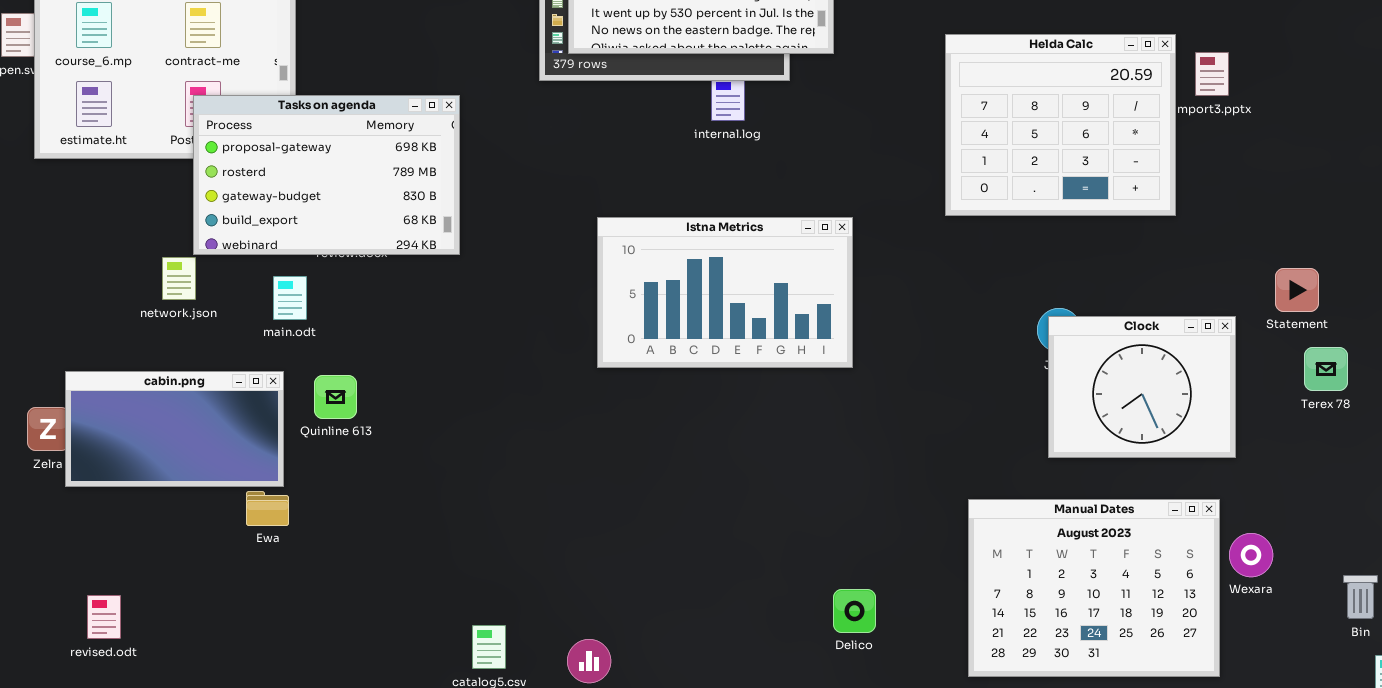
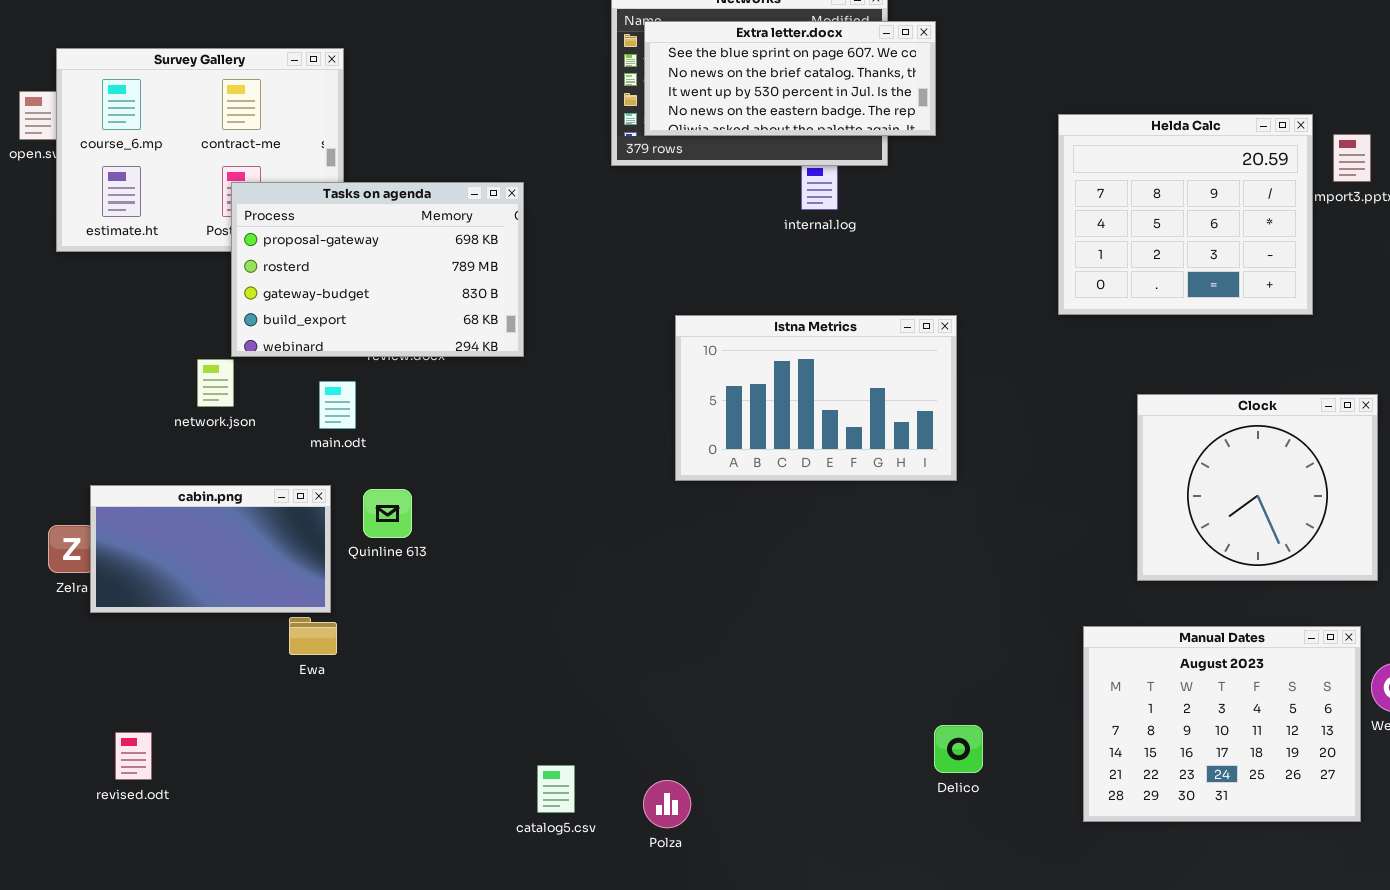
Clock: [1048,316,1236,458] -> [1137,394,1378,581], resized

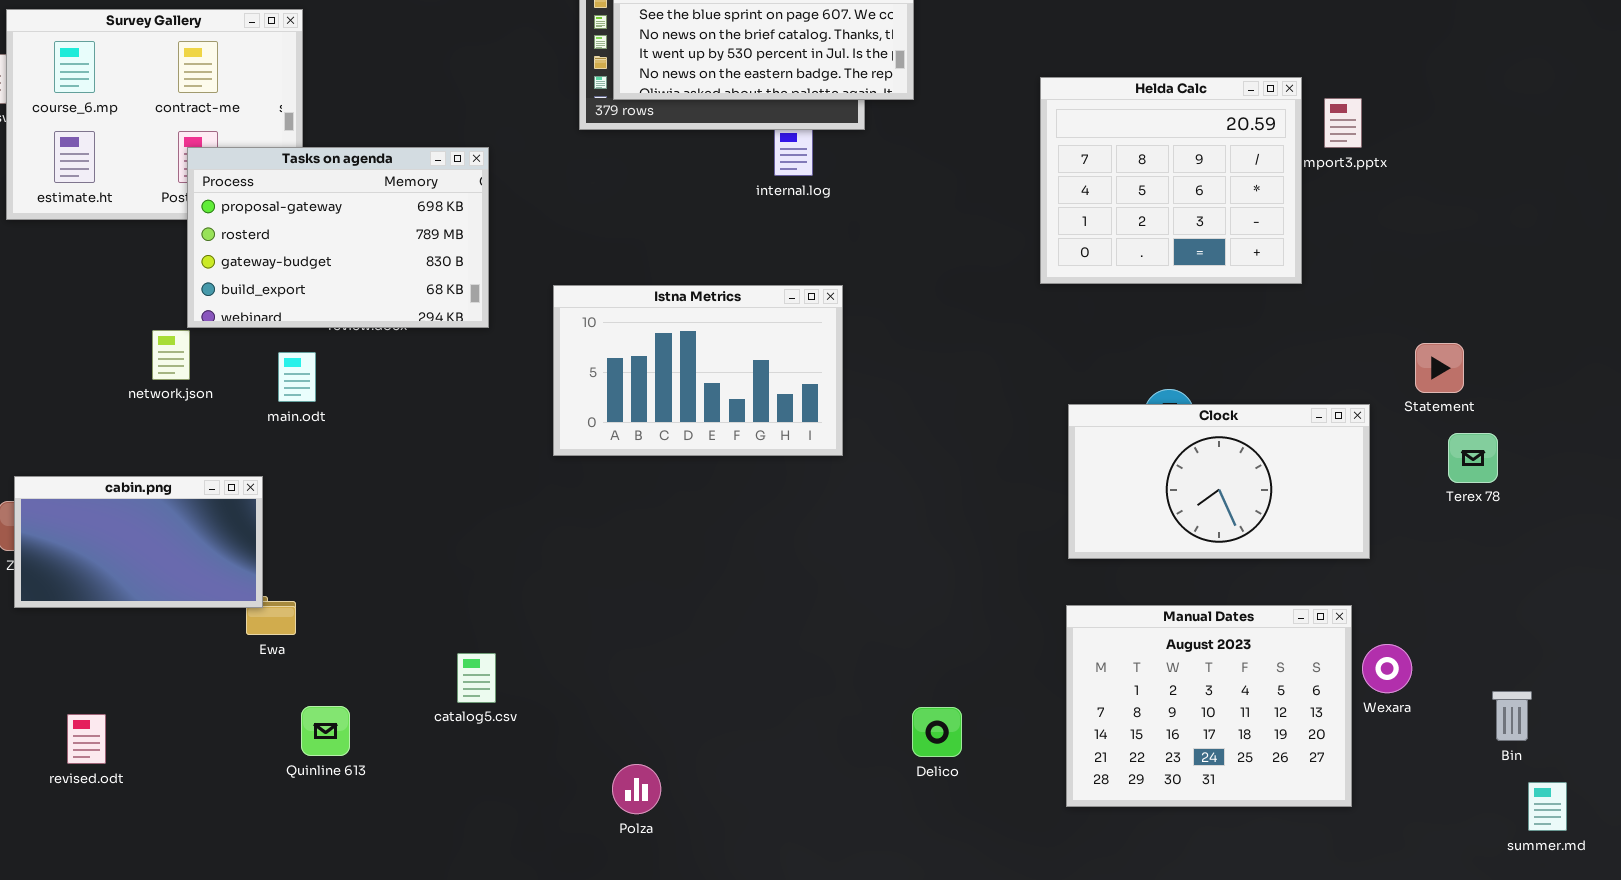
Istna Metrics: [675,315,957,481] -> [553,285,843,456], moved
Clock: [1137,394,1378,581] -> [1068,404,1370,559], resized
cabin.png: [90,485,331,613] -> [14,476,263,608], moved
Quinline 613: [363,489,412,538] -> [301,706,350,756], moved
catalog5.csv: [537,765,575,813] -> [457,653,496,703], moved

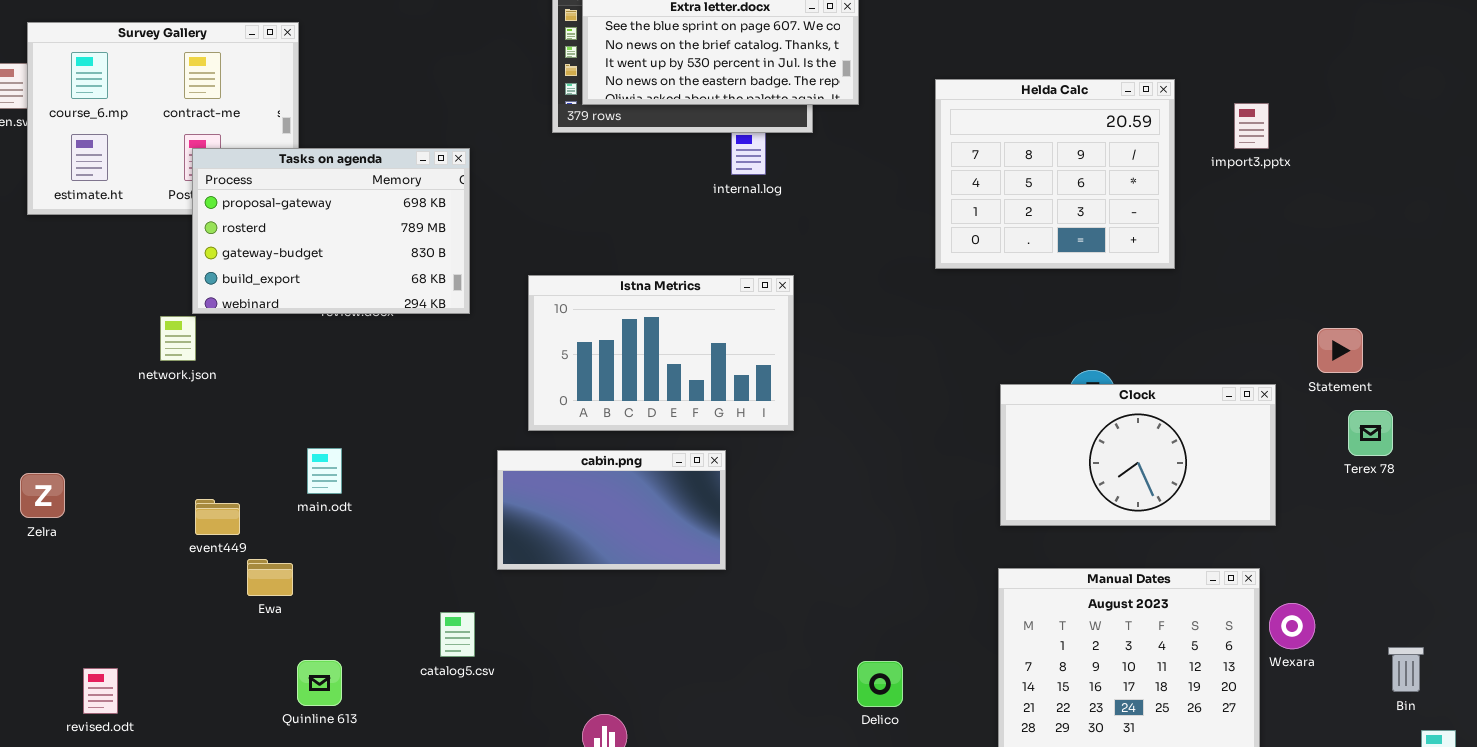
Helda Calc: [1040,77,1302,284] -> [935,79,1175,269], moved
main.odt: [278,352,316,402] -> [307,448,342,494], moved
cabin.png: [14,476,263,608] -> [497,450,726,570], moved

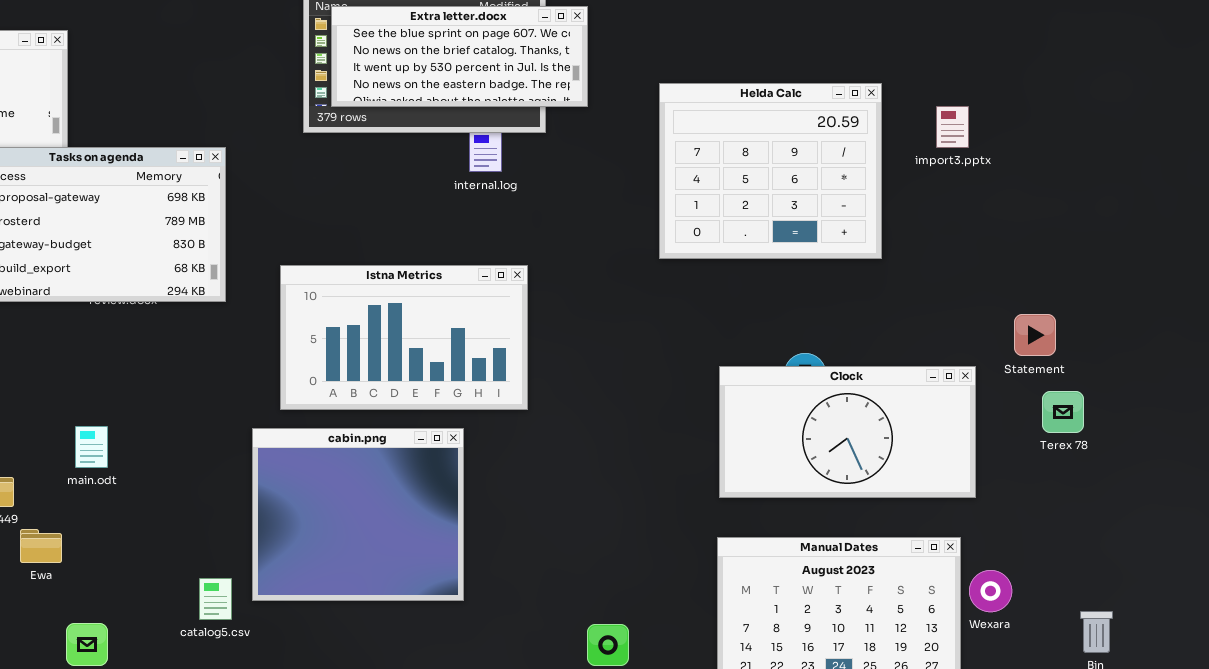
cabin.png: [497,450,726,570] -> [252,428,464,601], resized

